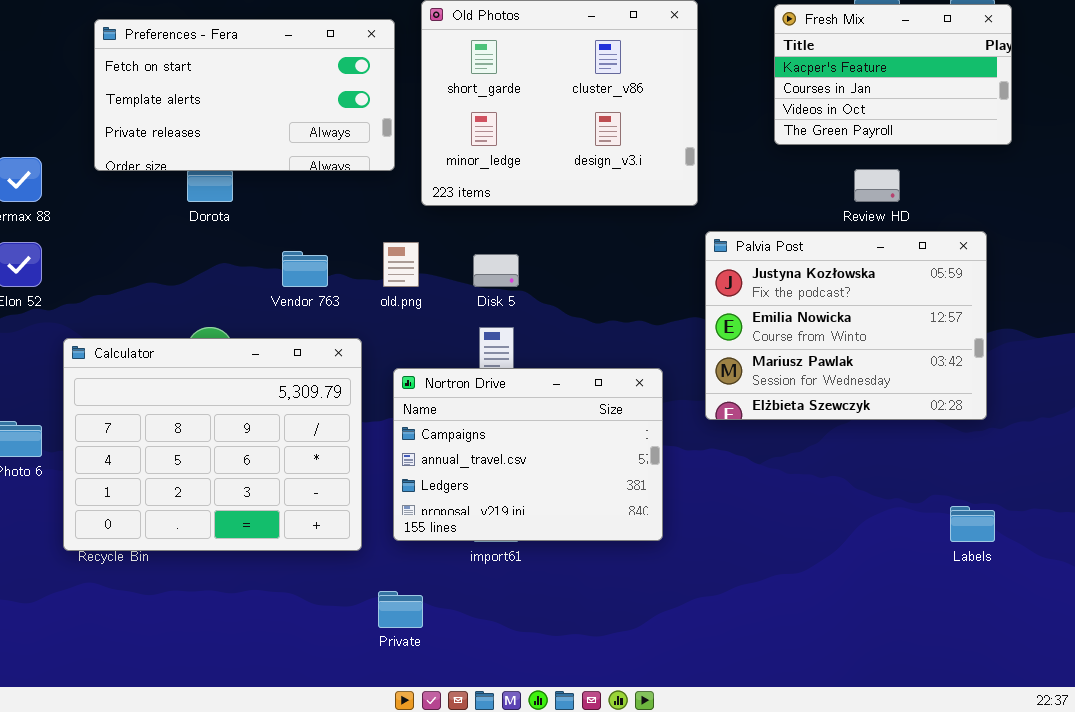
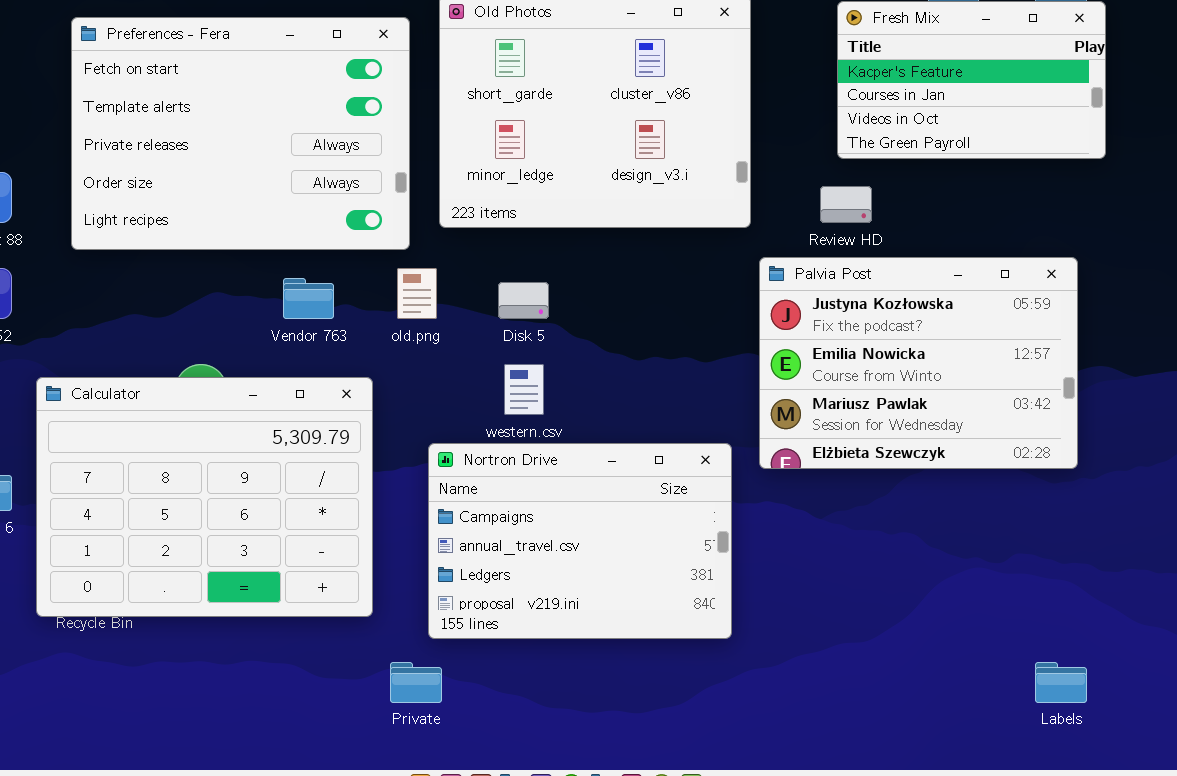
Preferences - Fera: [94,19,395,171] -> [71,17,410,250], resized
Review HD: [854,169,900,202] -> [820,186,872,223], moved
Nortron Drive: [393,368,663,541] -> [428,443,732,639], moved
Labels: [950,506,995,542] -> [1035,662,1087,703], moved

